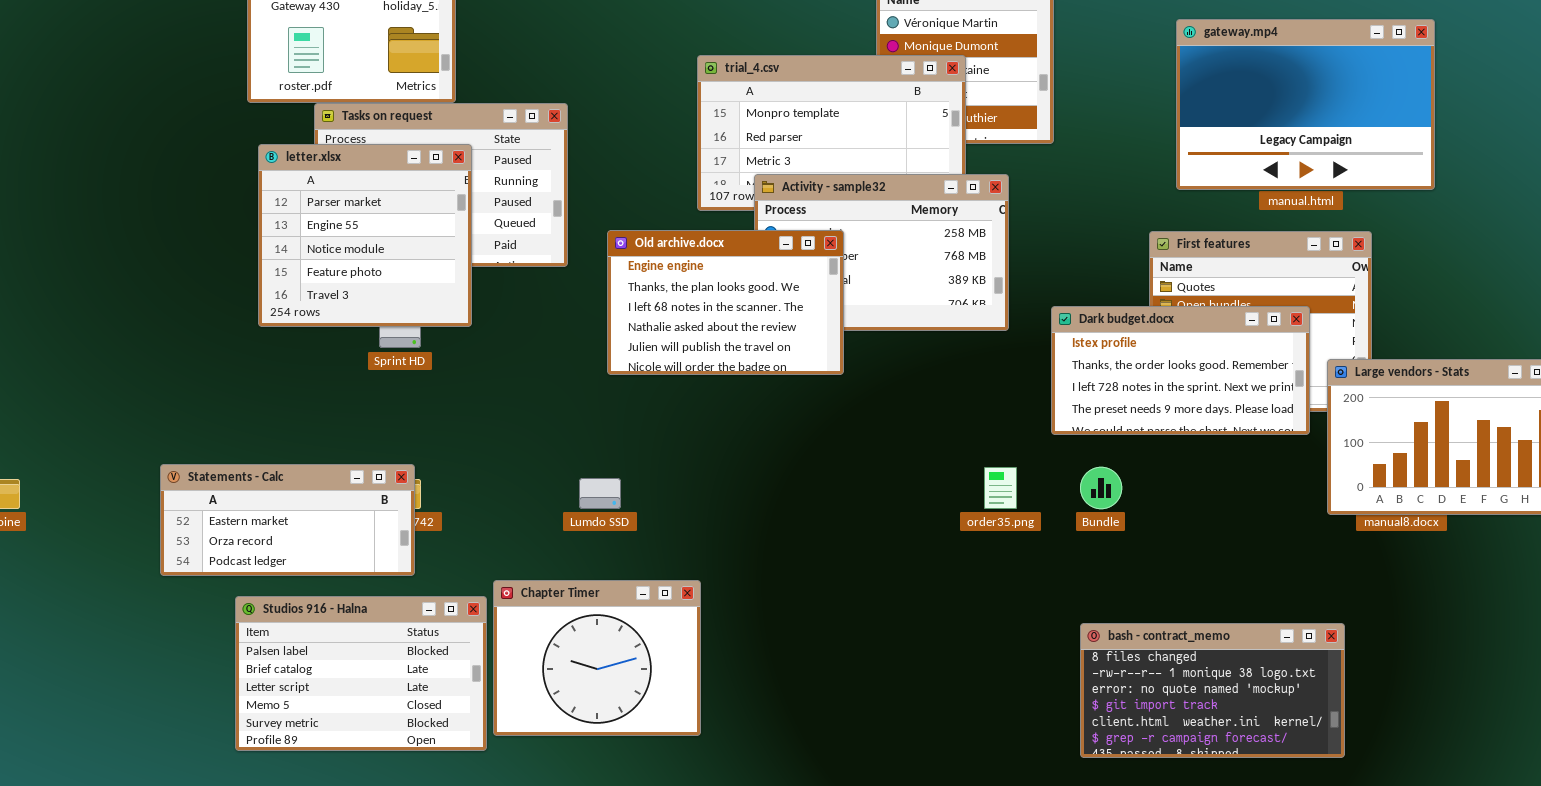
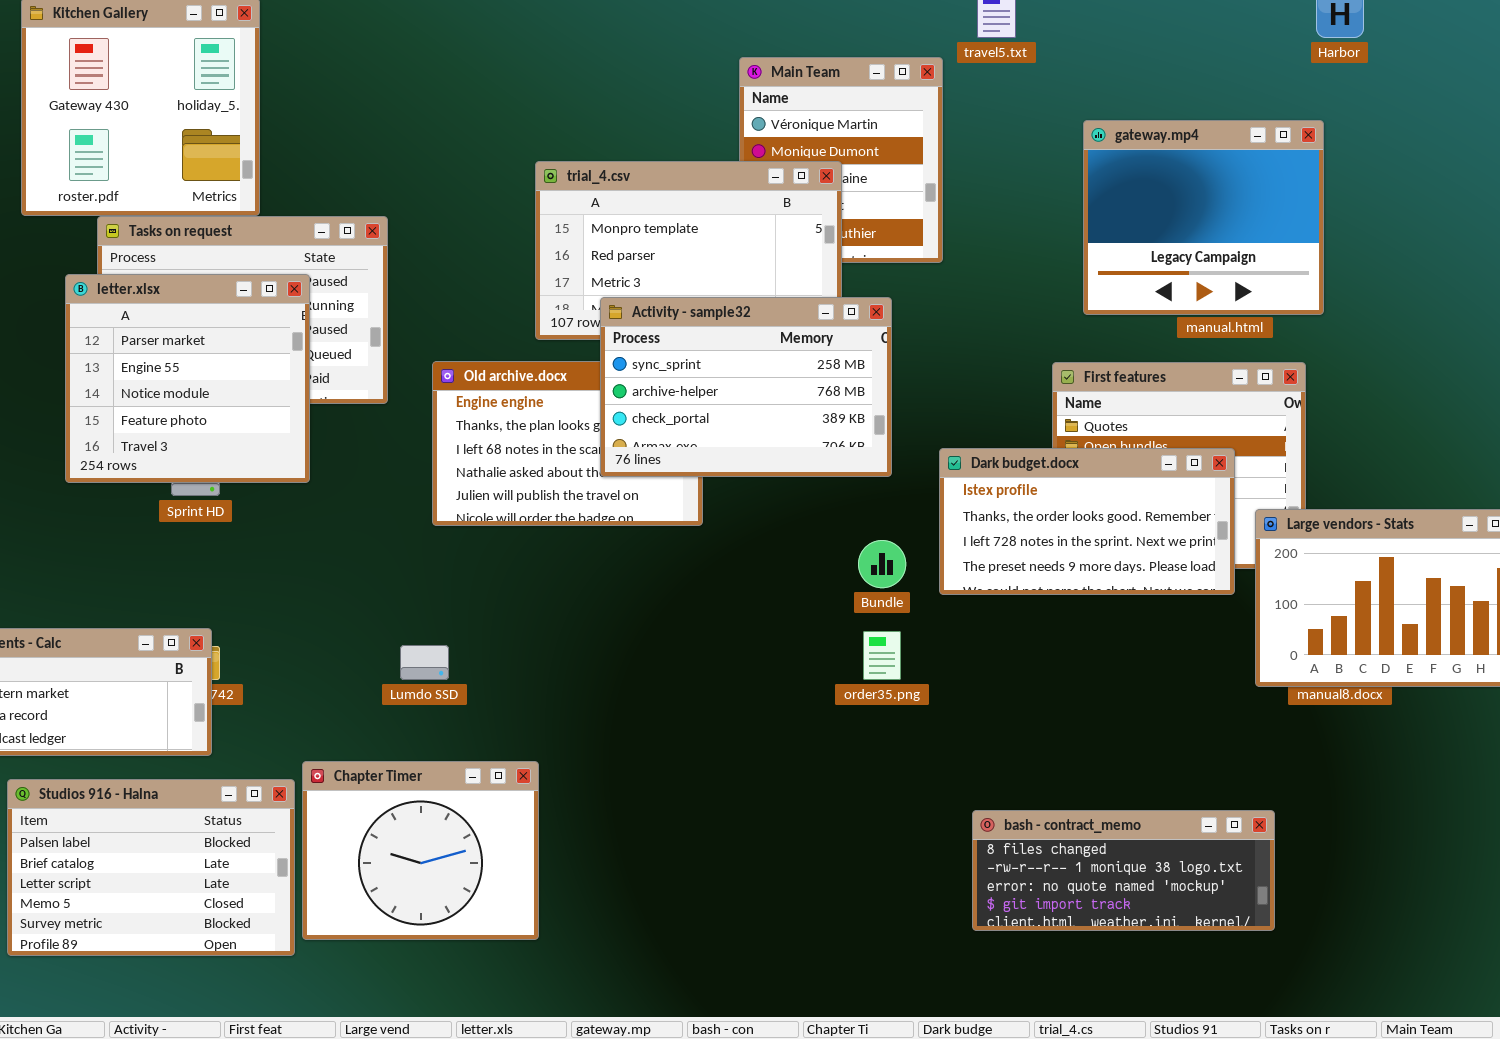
gateway.mp4: [1176,19,1435,190] -> [1083,120,1324,315], resized
letter.xlsx: [258,144,472,327] -> [65,274,310,483], moved
Activity - sample32: [754,174,1009,331] -> [600,297,892,477], raised
Bundle: [1080,467,1122,509] -> [858,540,906,588], moved
bash - contract_memo: [1080,623,1345,758] -> [972,810,1275,931], resized

